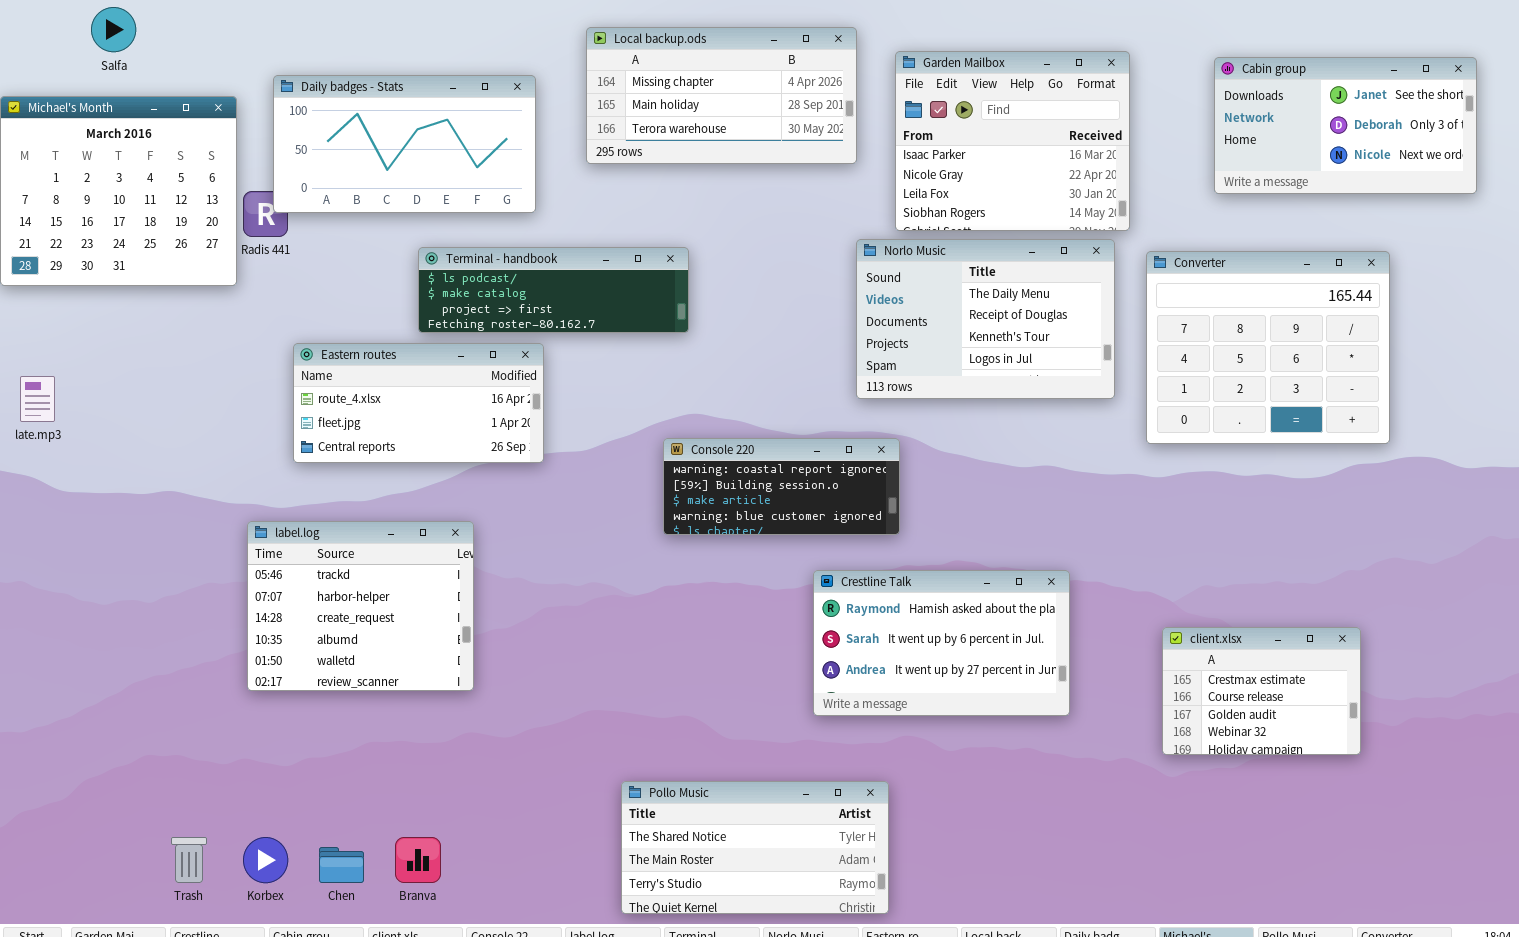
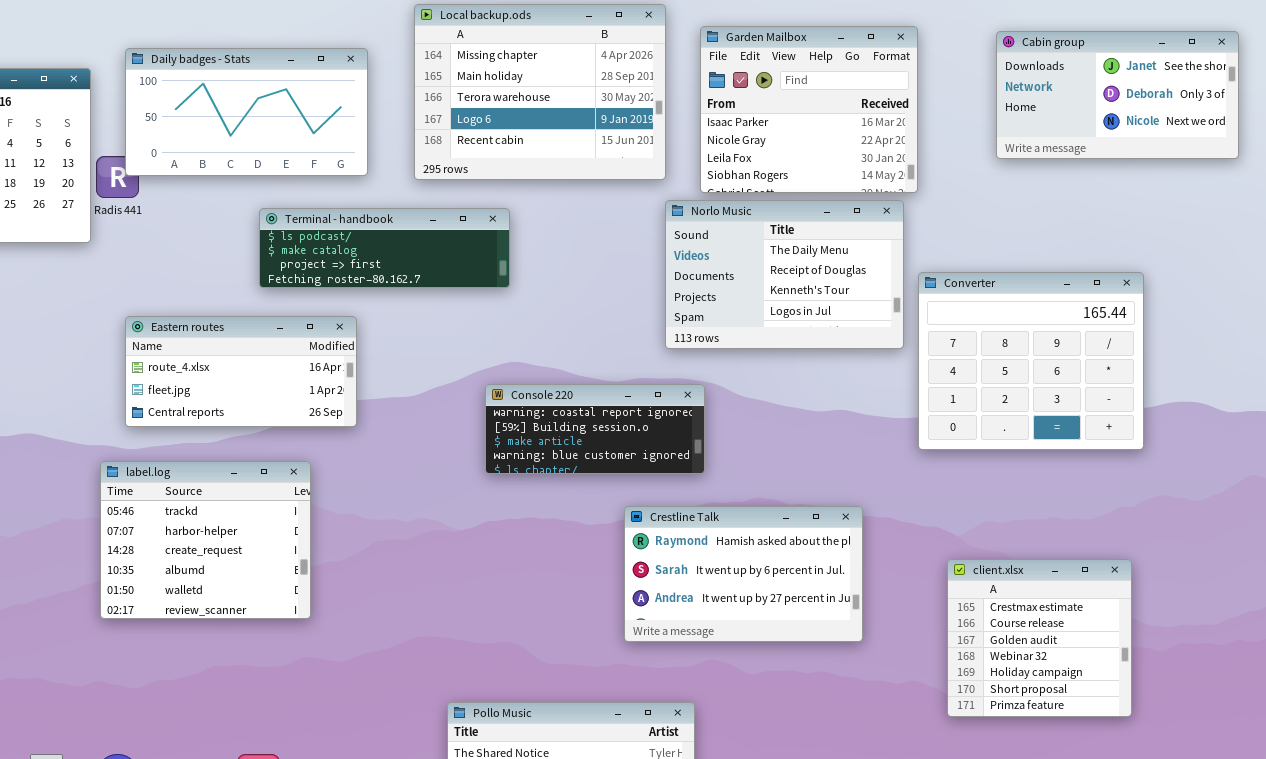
Local backup.ods: [586,27,857,164] -> [414,4,666,180], resized
Converter: [1146,251,1390,444] -> [918,272,1144,450], moved
Eastern routes: [293,343,544,463] -> [125,316,357,427], moved
client.xlsx: [1162,627,1361,755] -> [947,559,1132,717], resized

